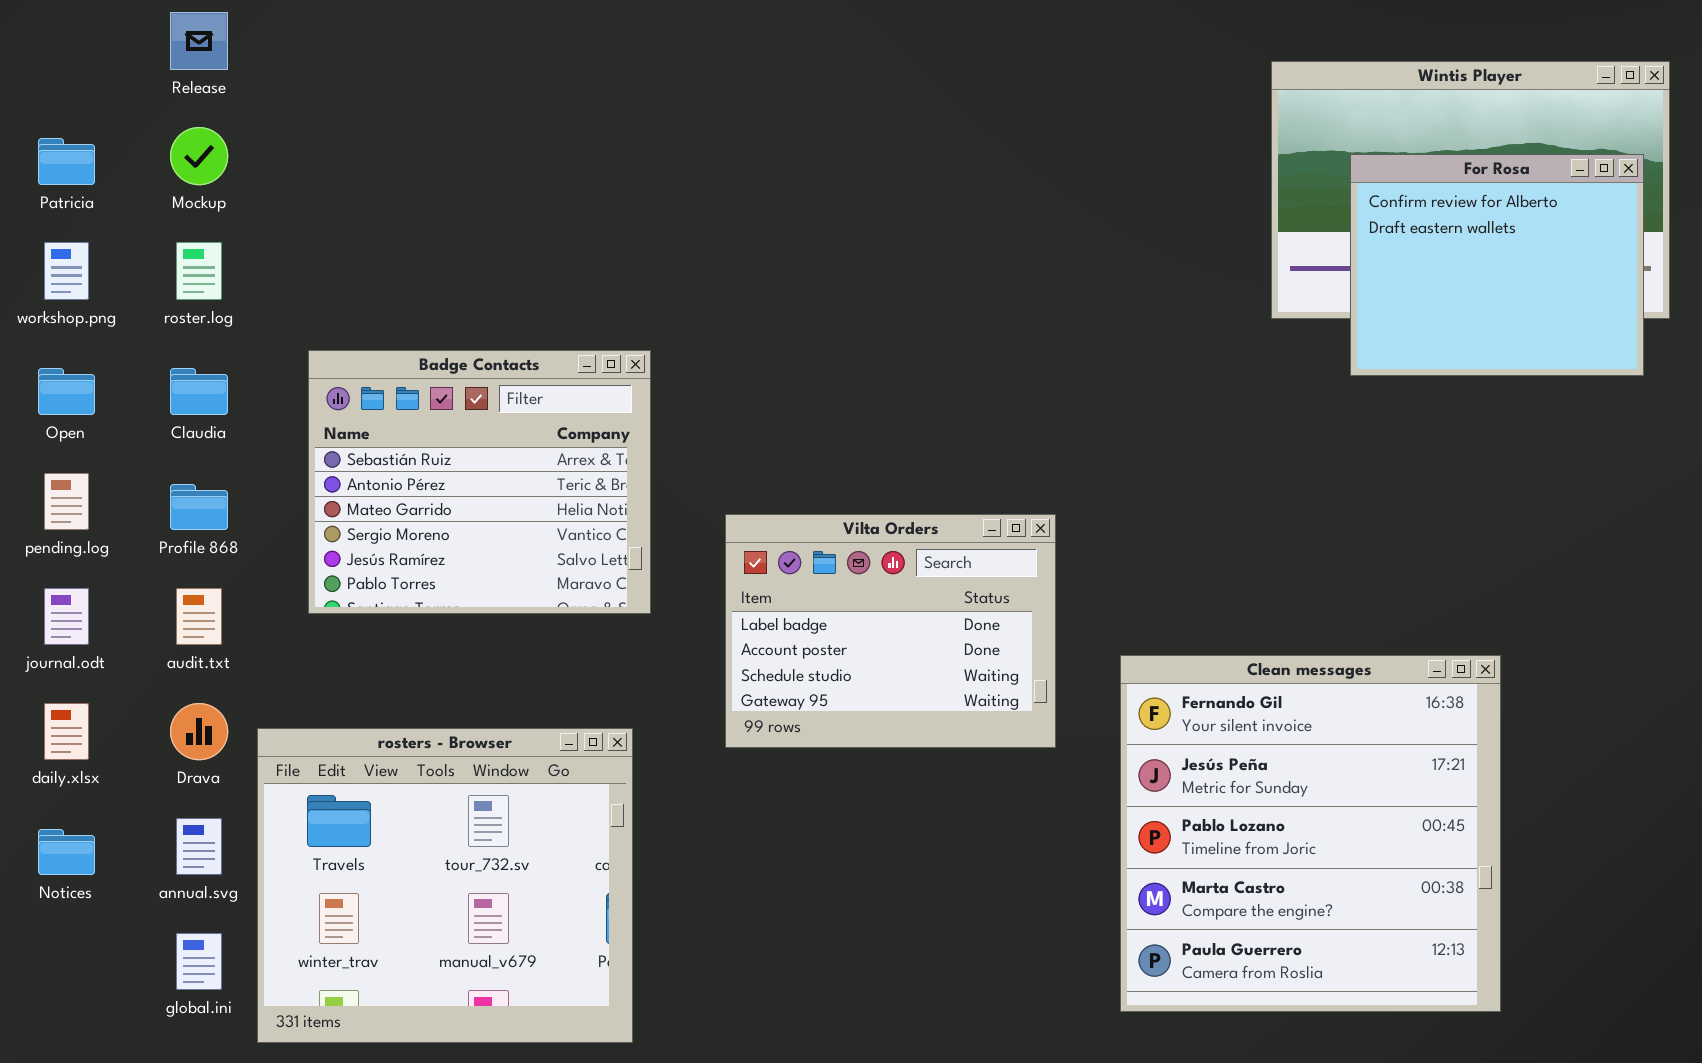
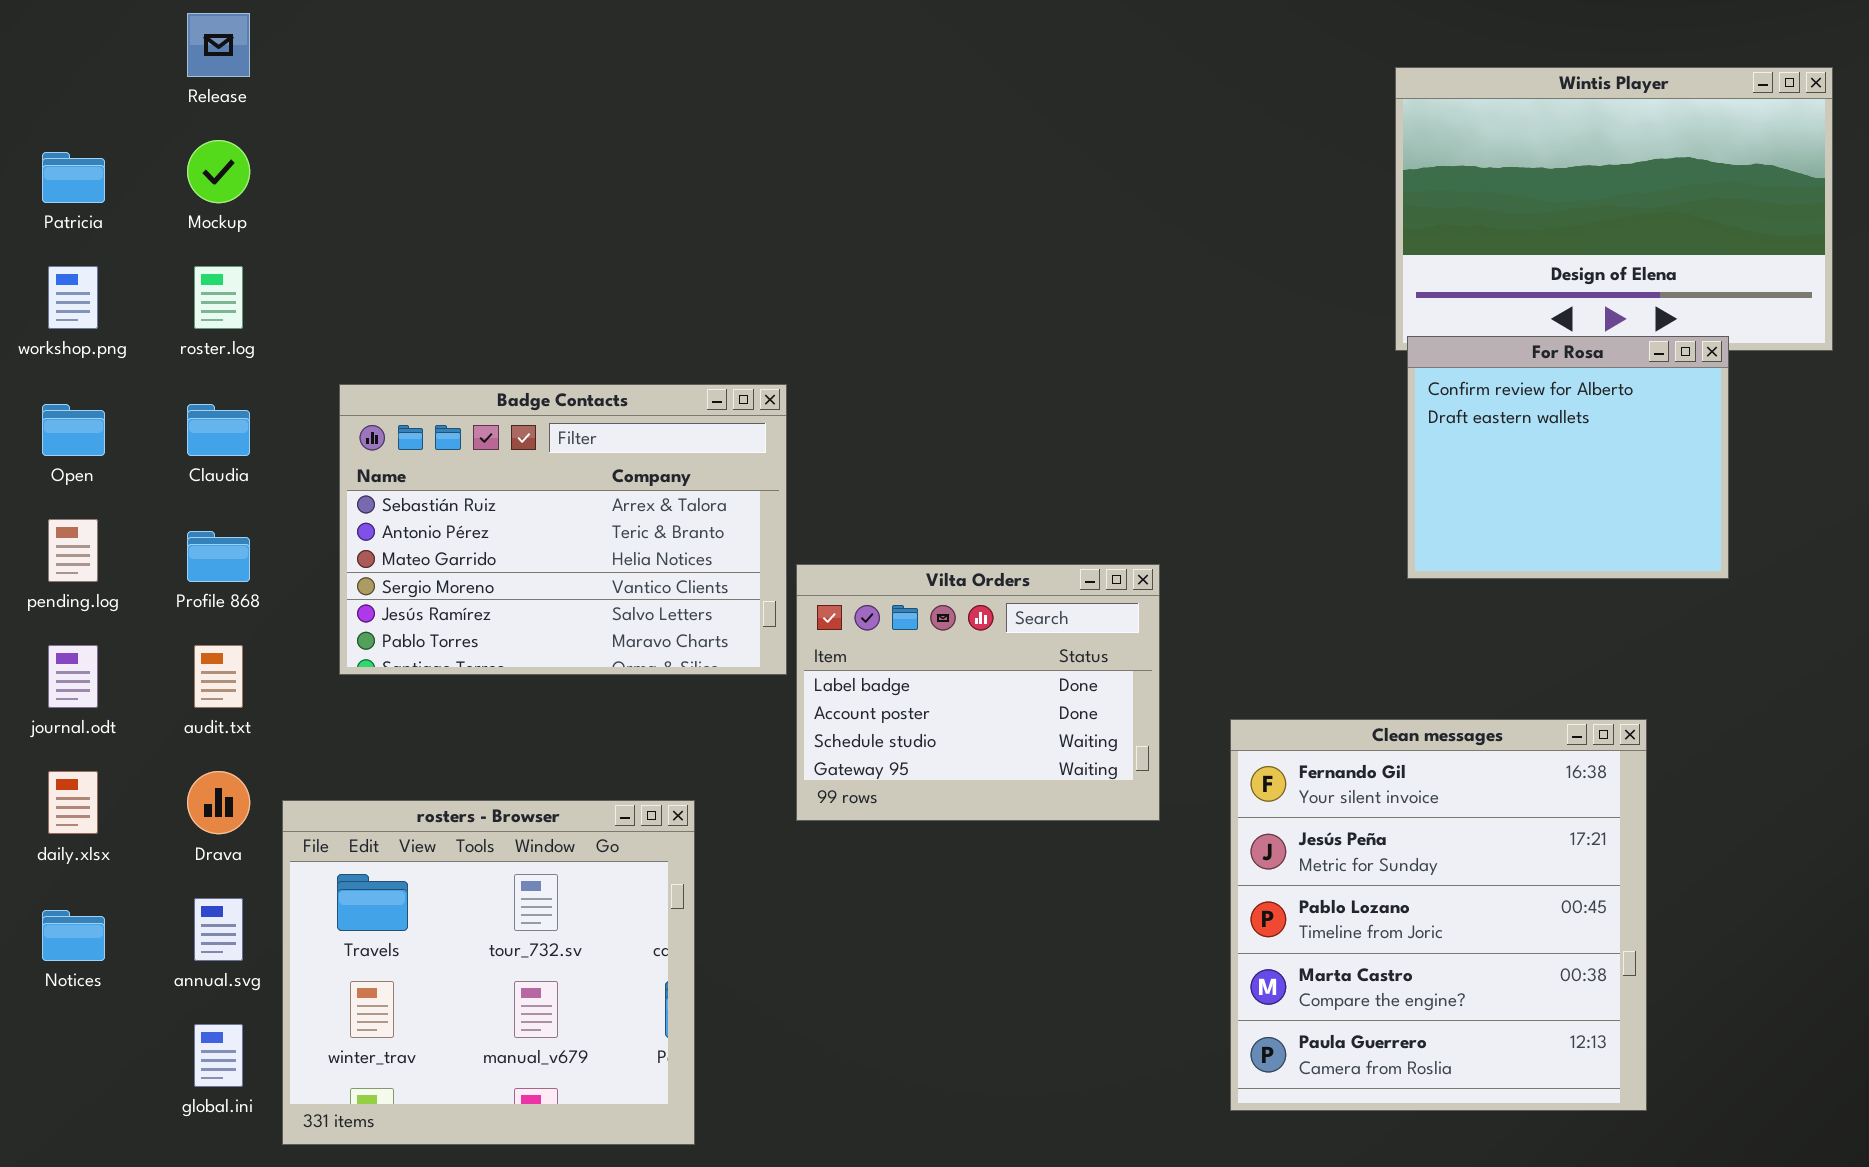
For Rosa: [1350,154,1644,376] -> [1407,336,1729,579], moved
Badge Contacts: [308,350,651,614] -> [339,384,787,675], resized

